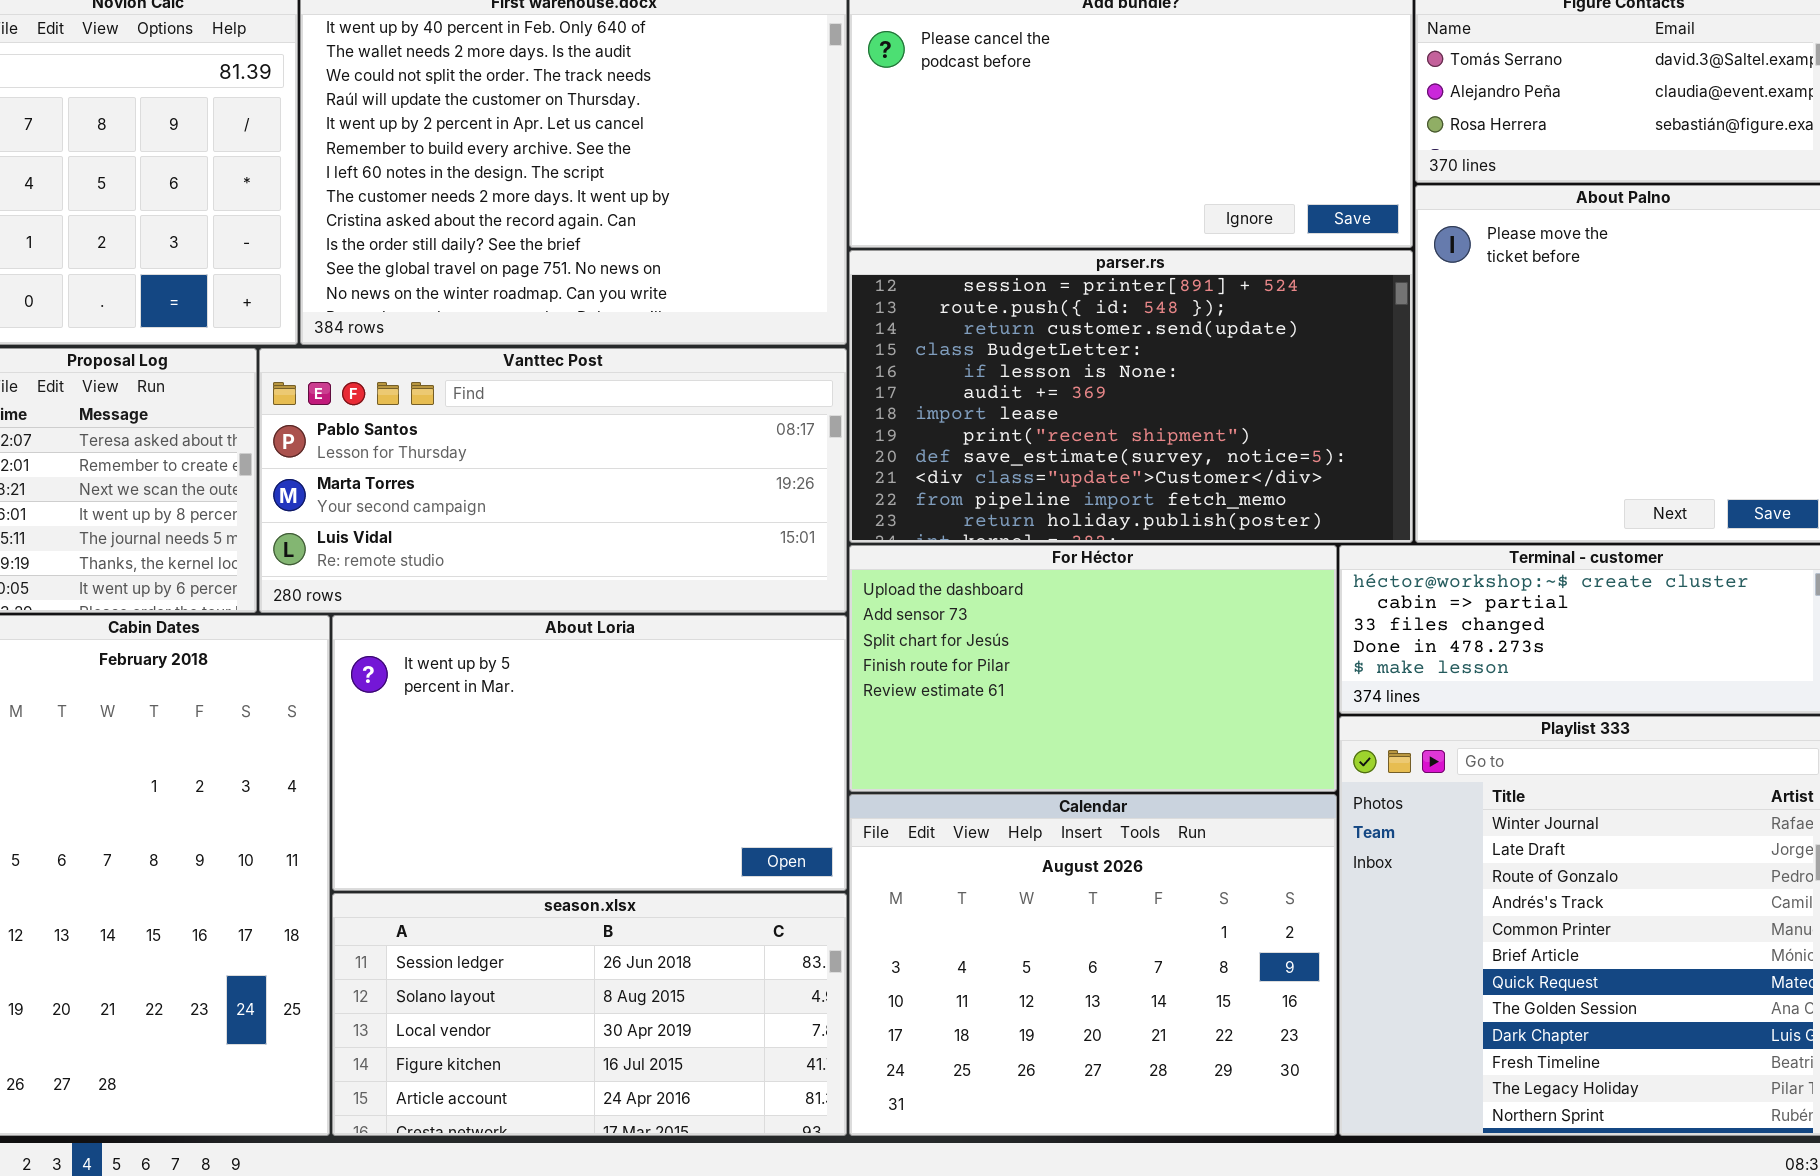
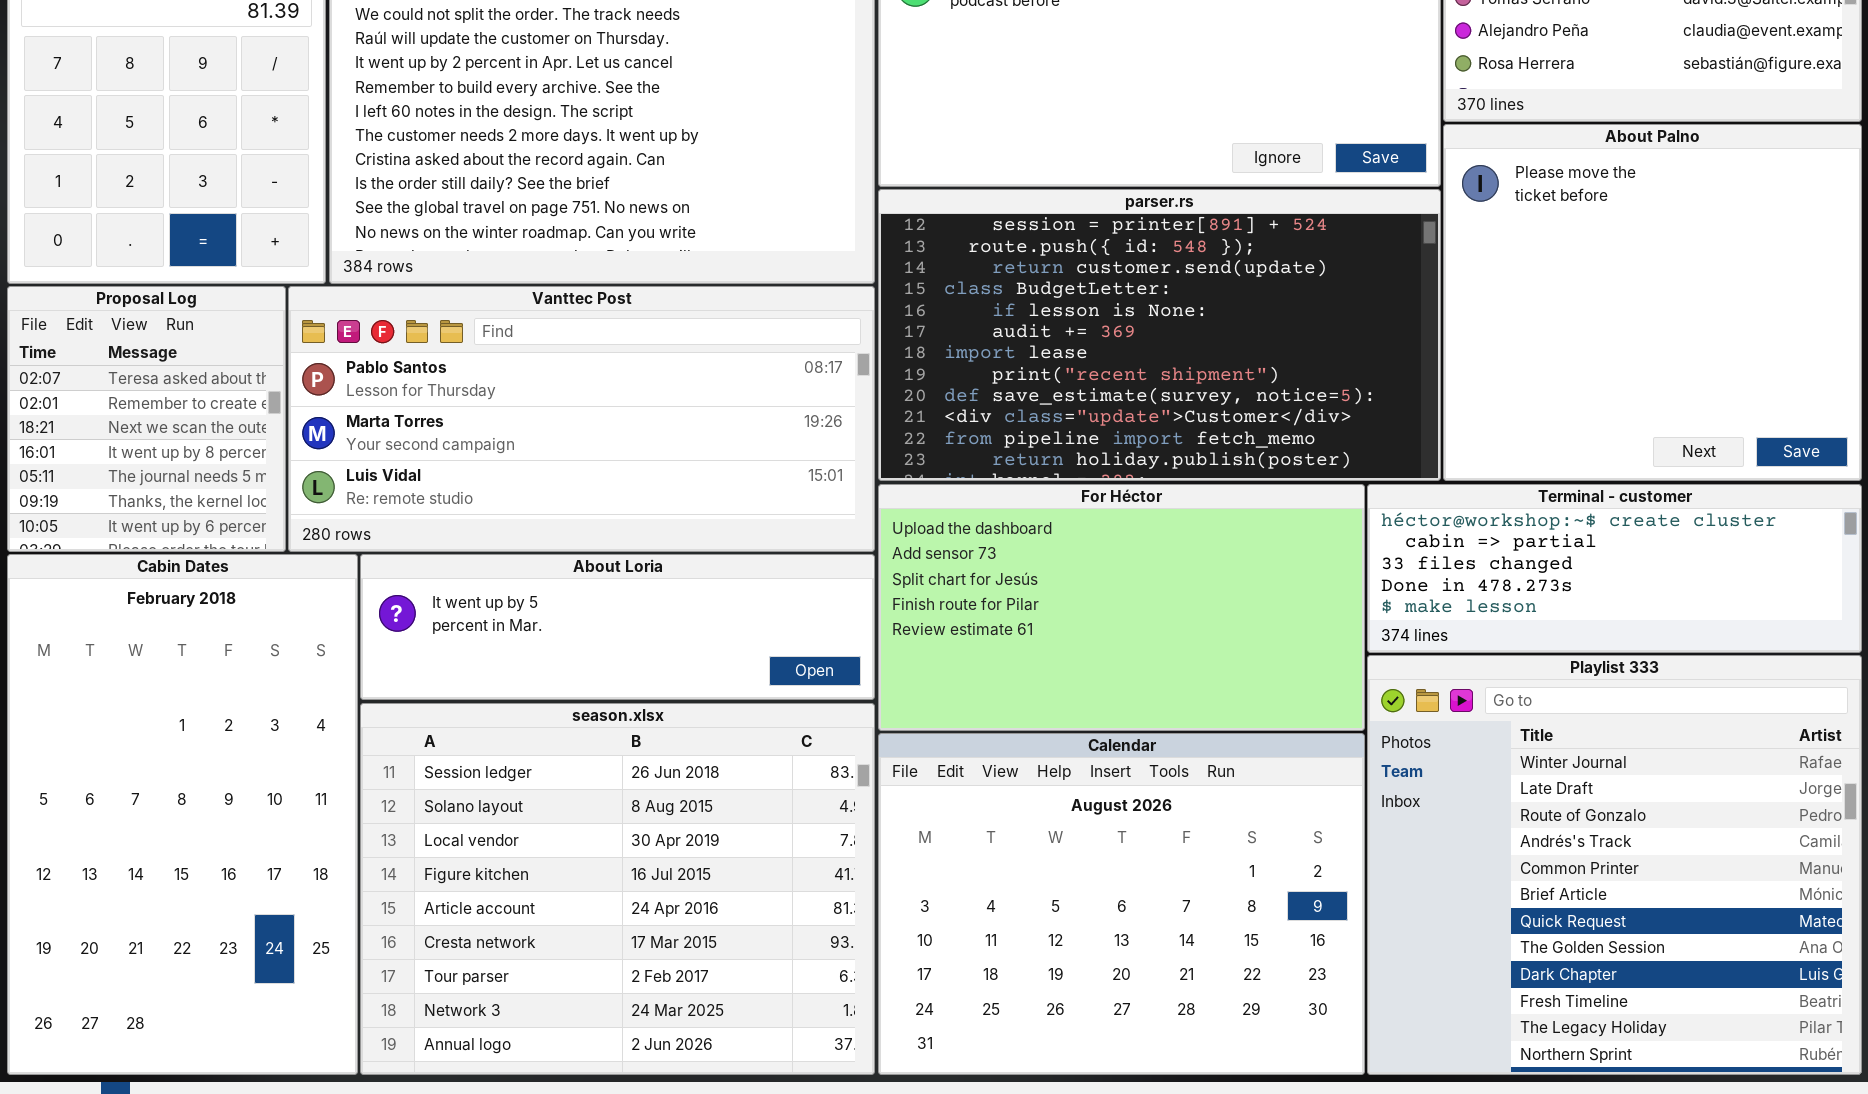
About Loria: [332,615,847,891] -> [360,554,875,700], resized
season.xlsx: [332,893,847,1136] -> [360,703,875,1075], resized

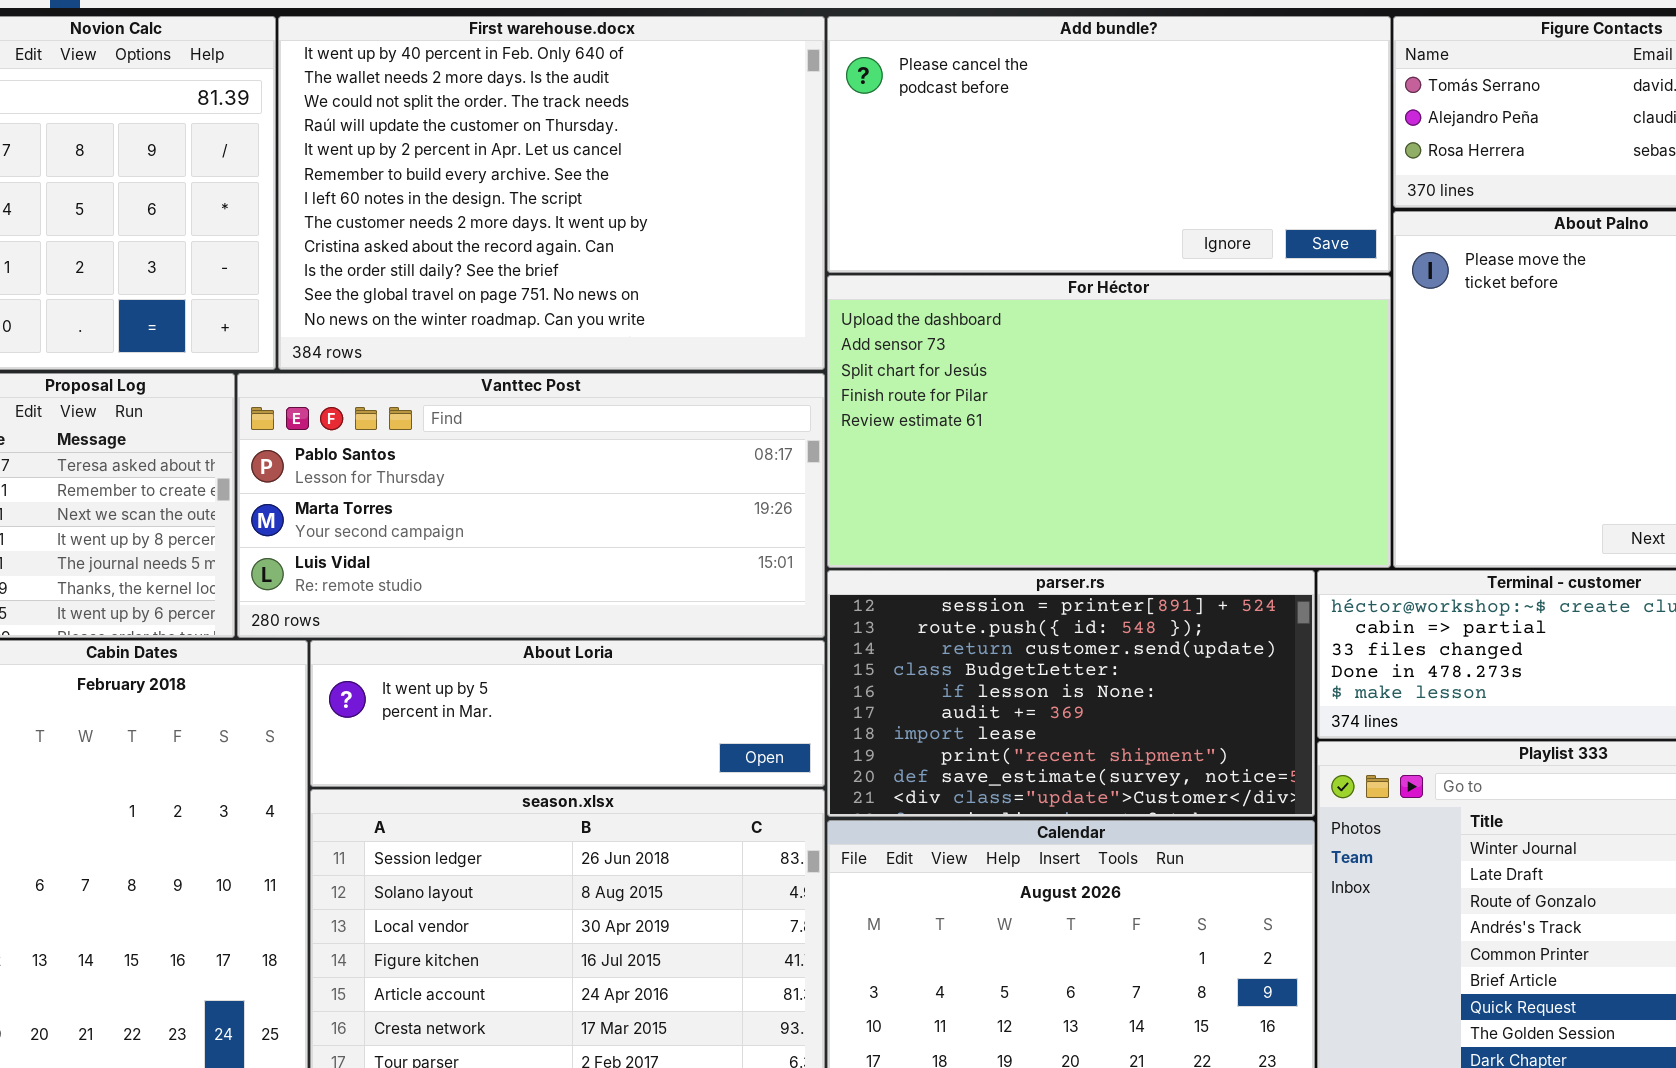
parser.rs: [878,189,1441,481] -> [827,570,1315,817], moved, resized
For Héctor: [878,484,1365,731] -> [827,275,1391,568], moved, resized

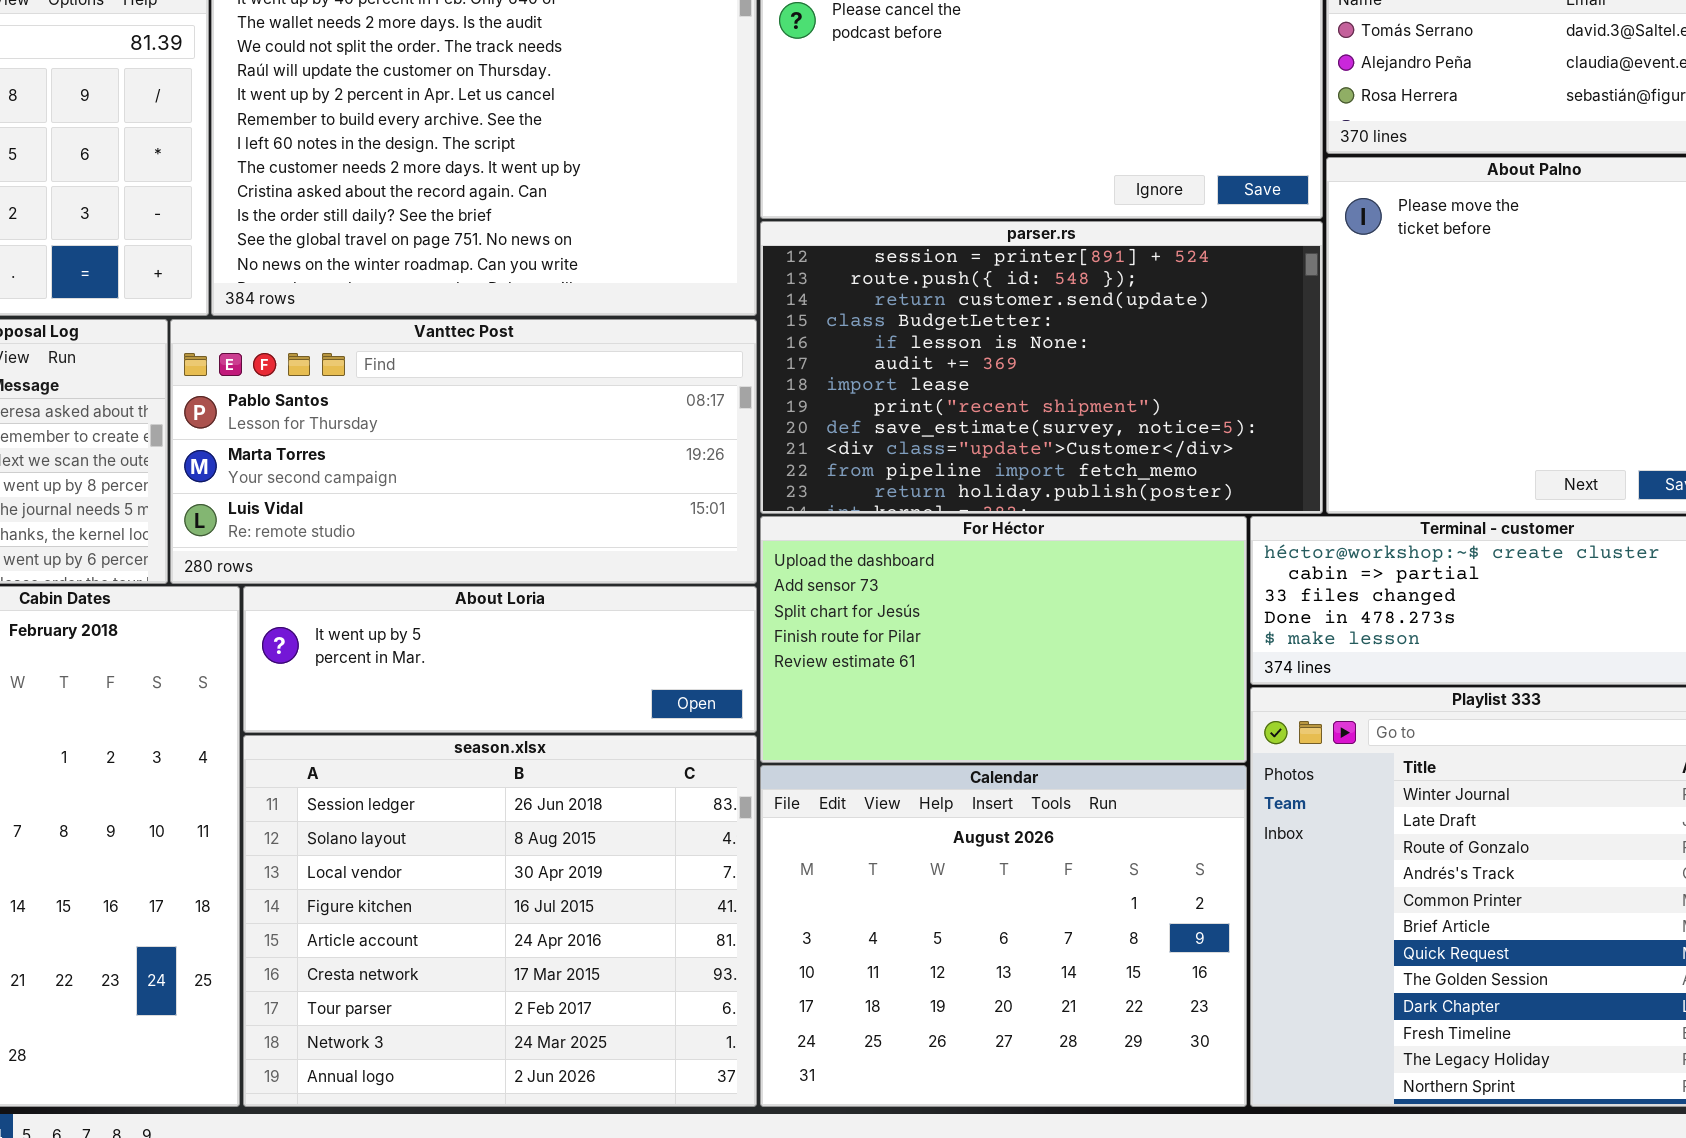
For Héctor: [827,275,1391,568] -> [760,516,1247,763], moved, resized
parser.rs: [827,570,1315,817] -> [760,221,1323,514], moved, resized

